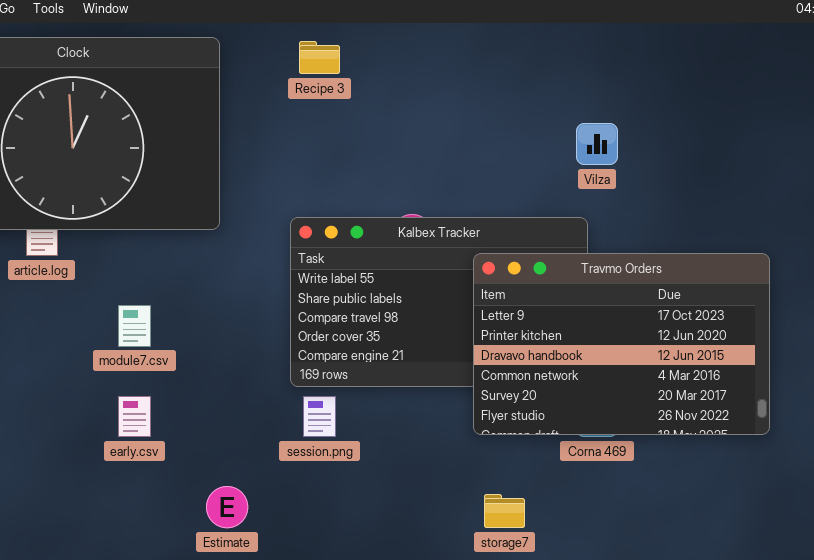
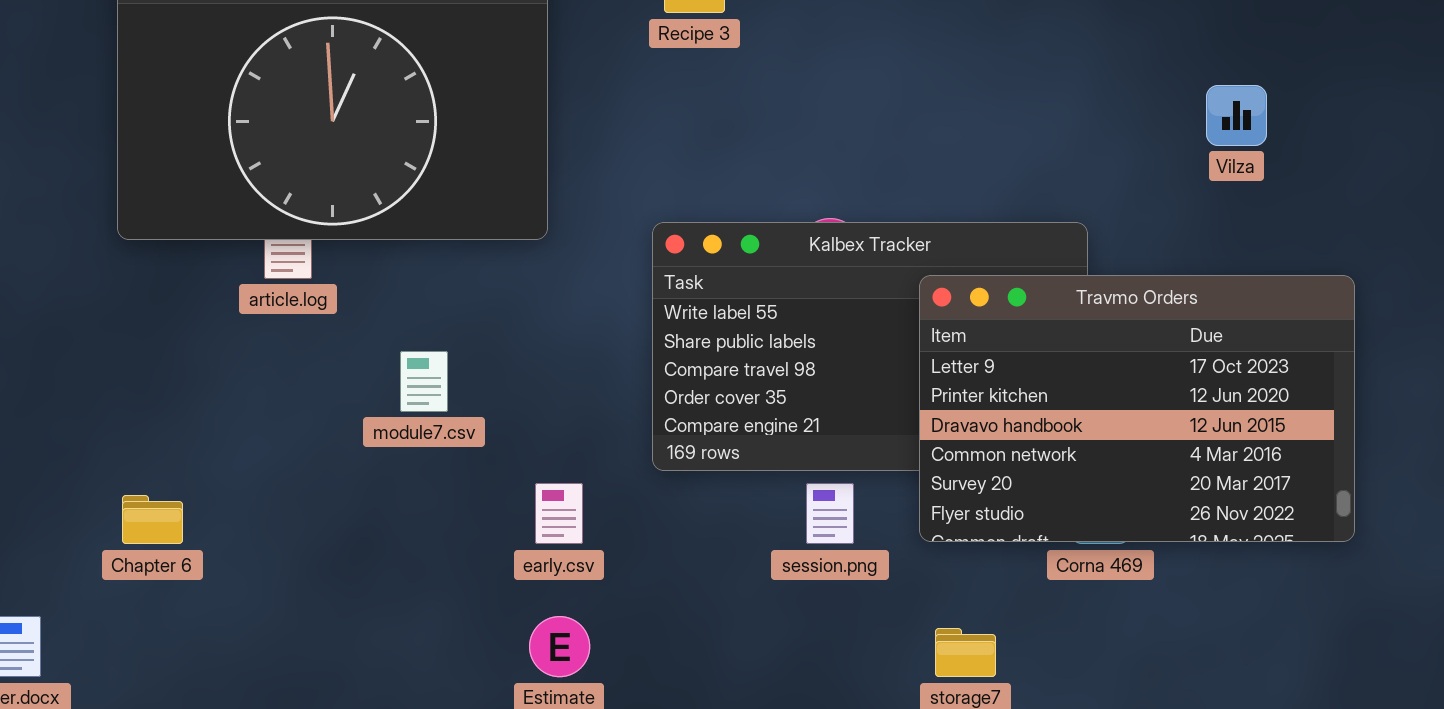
Vilza: [576,123,618,165] -> [1206,85,1267,146], moved
early.csv: [118,396,151,437] -> [535,483,583,544], moved
session.png: [303,396,336,437] -> [806,483,854,544], moved

